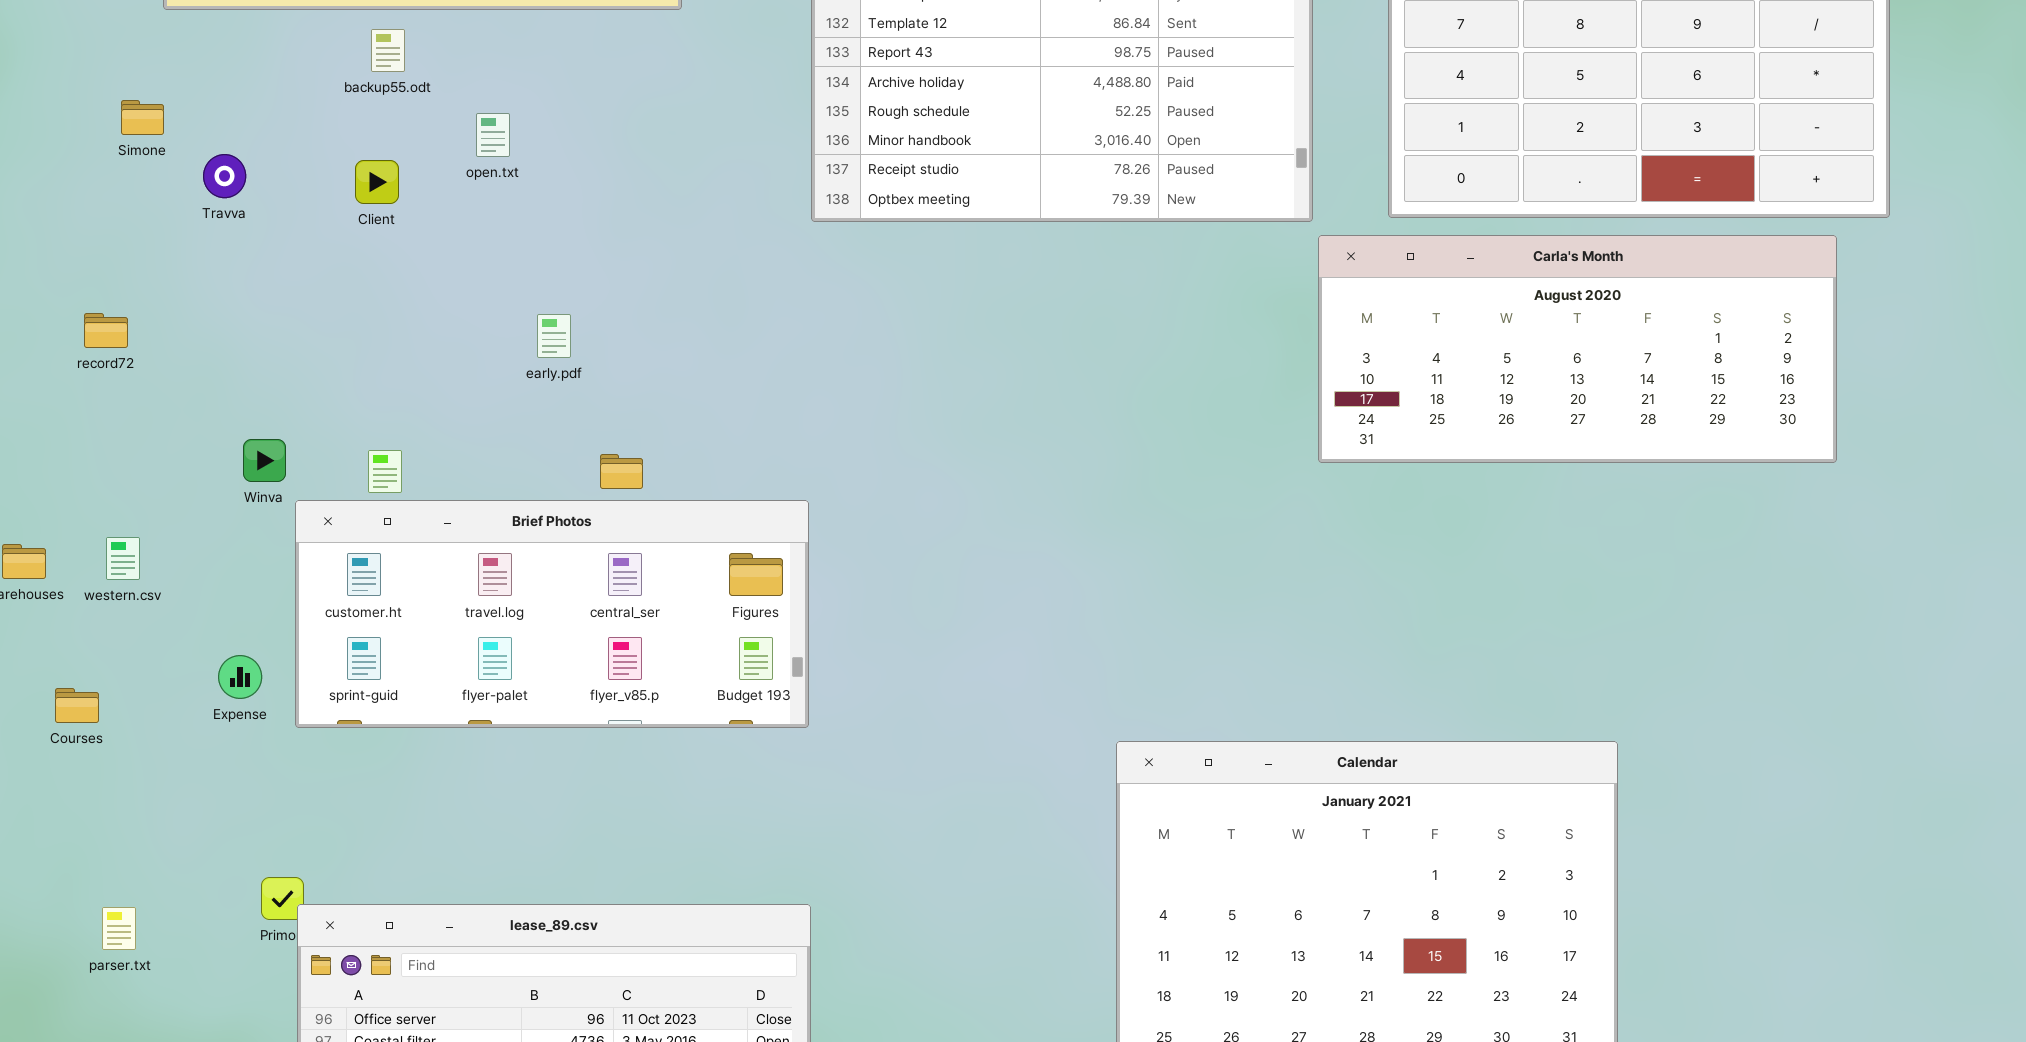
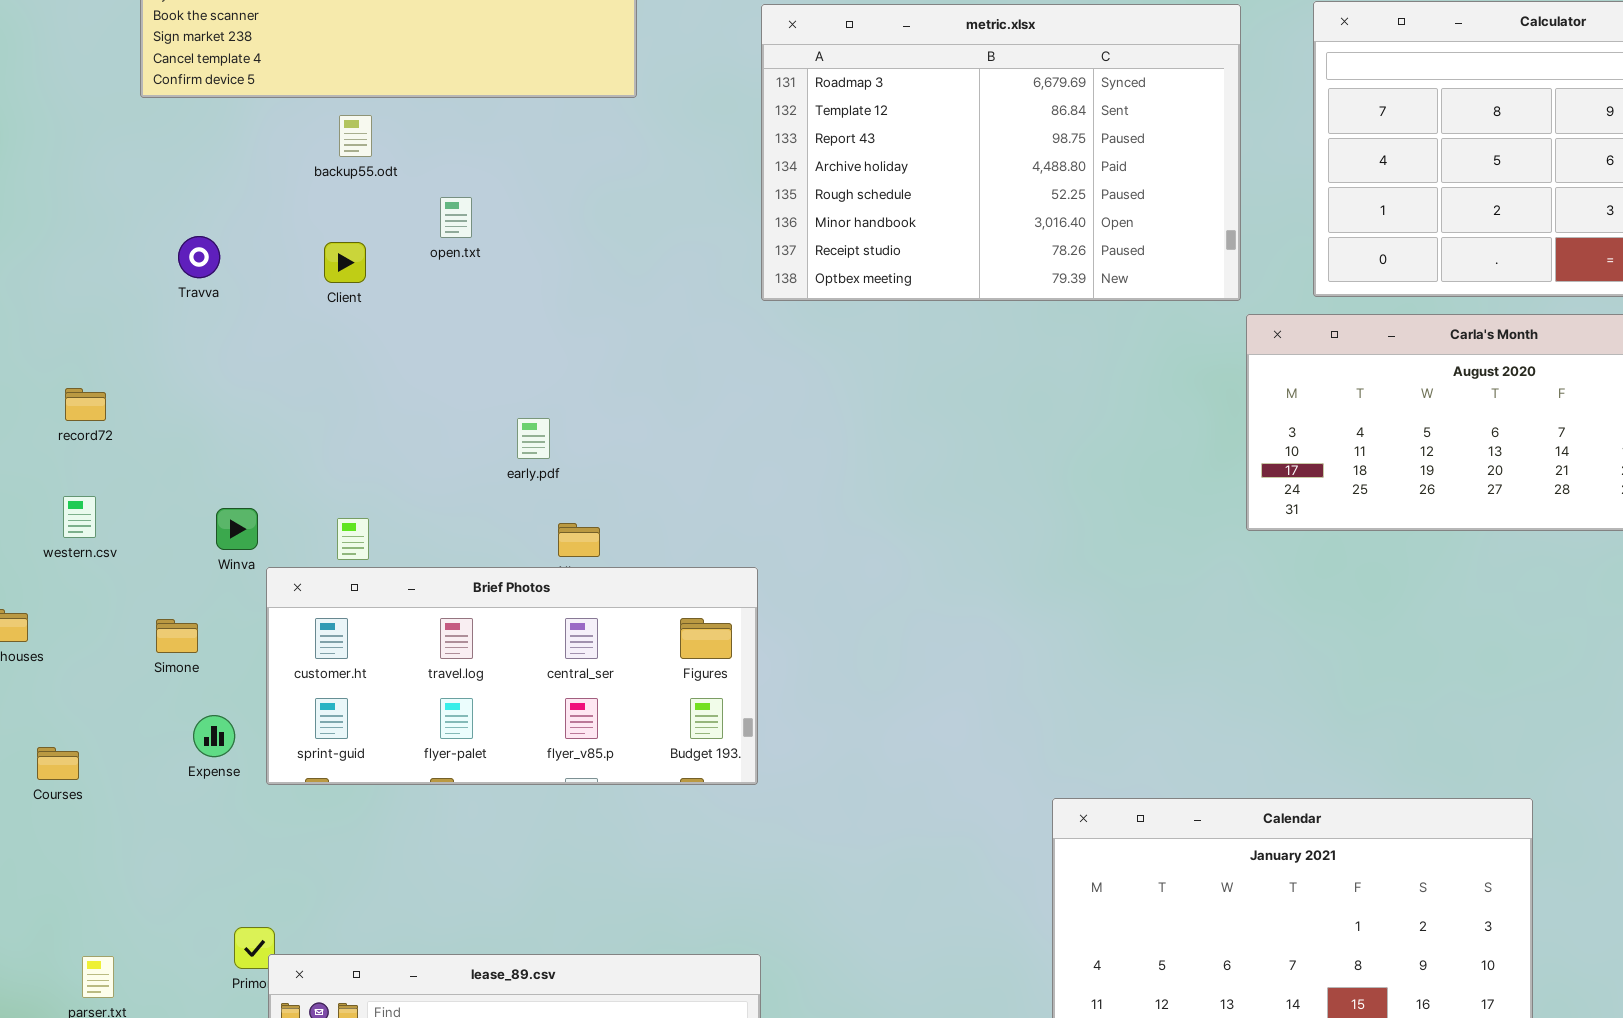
Simone: [121,100,164,135] -> [156,619,198,653], moved
early.pdf: [537,314,571,358] -> [517,418,550,459], moved
western.csv: [106,537,140,580] -> [63,496,96,538], moved

